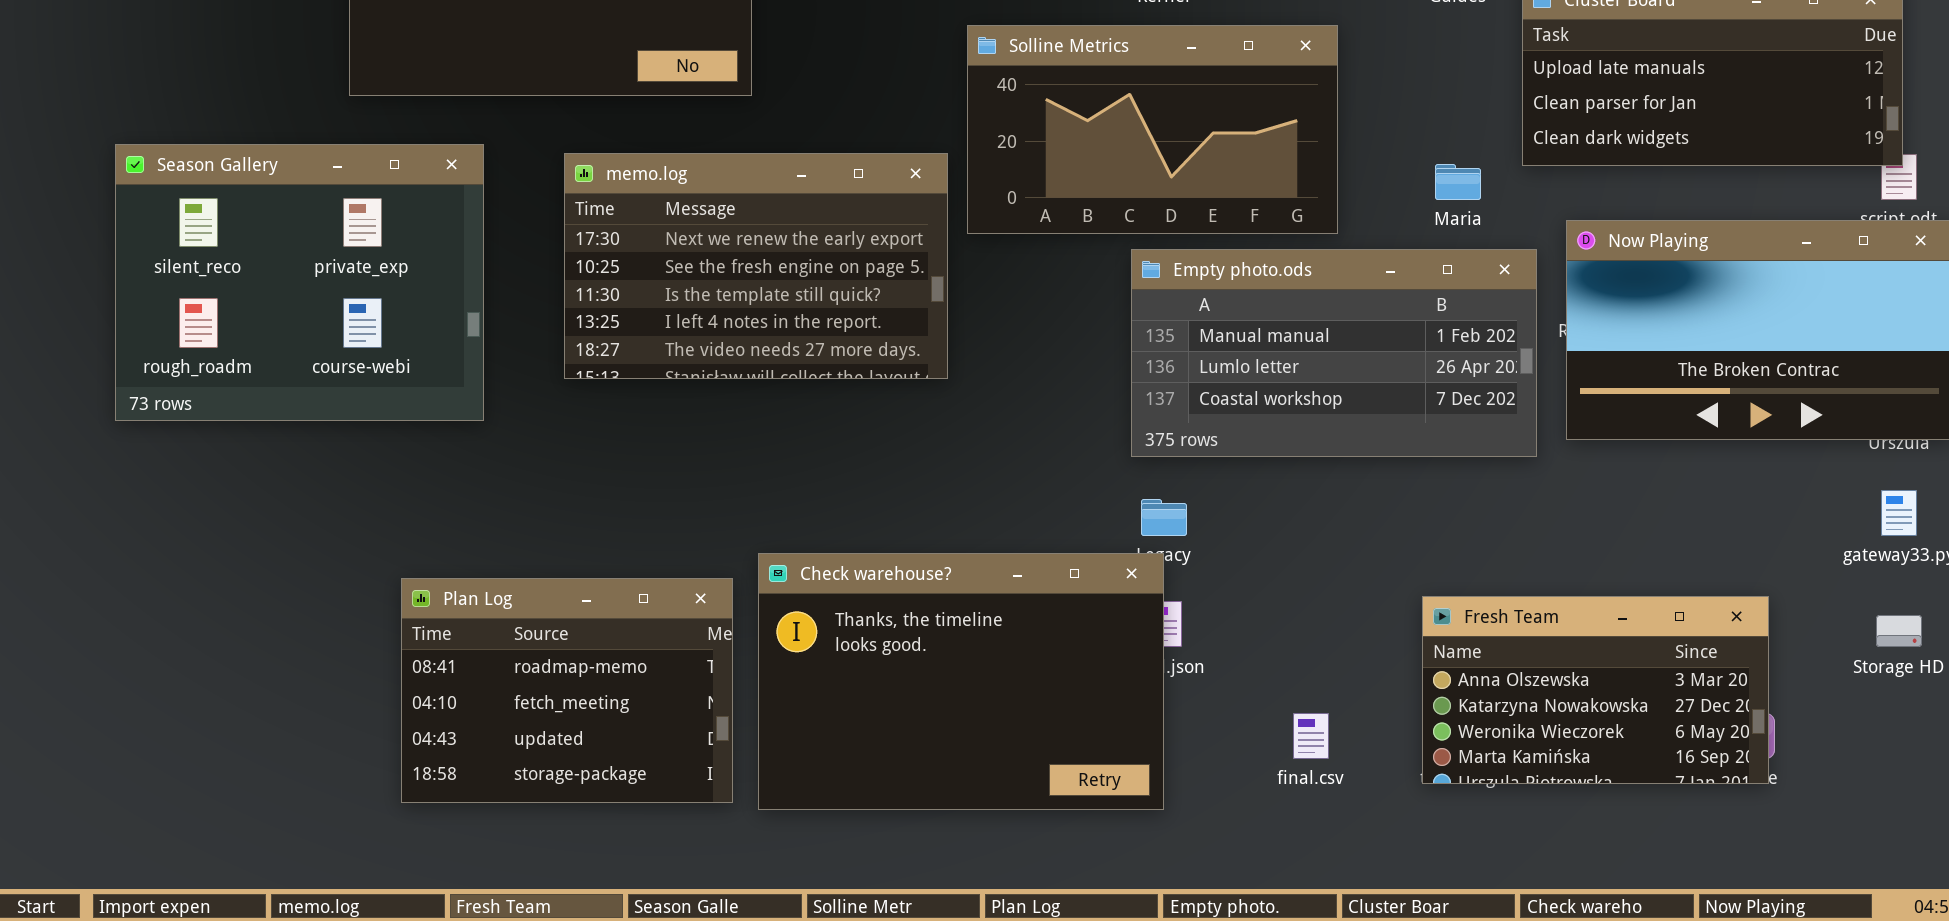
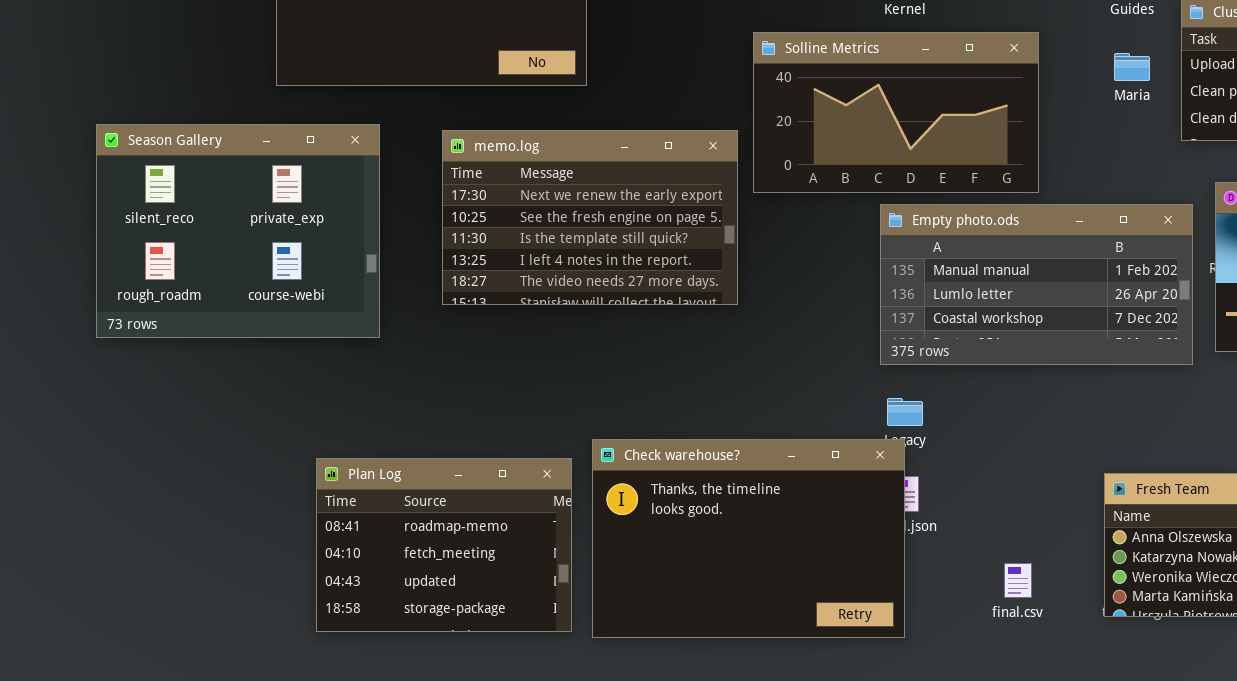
Maria: [1435,164,1481,200] -> [1114,53,1150,81], moved

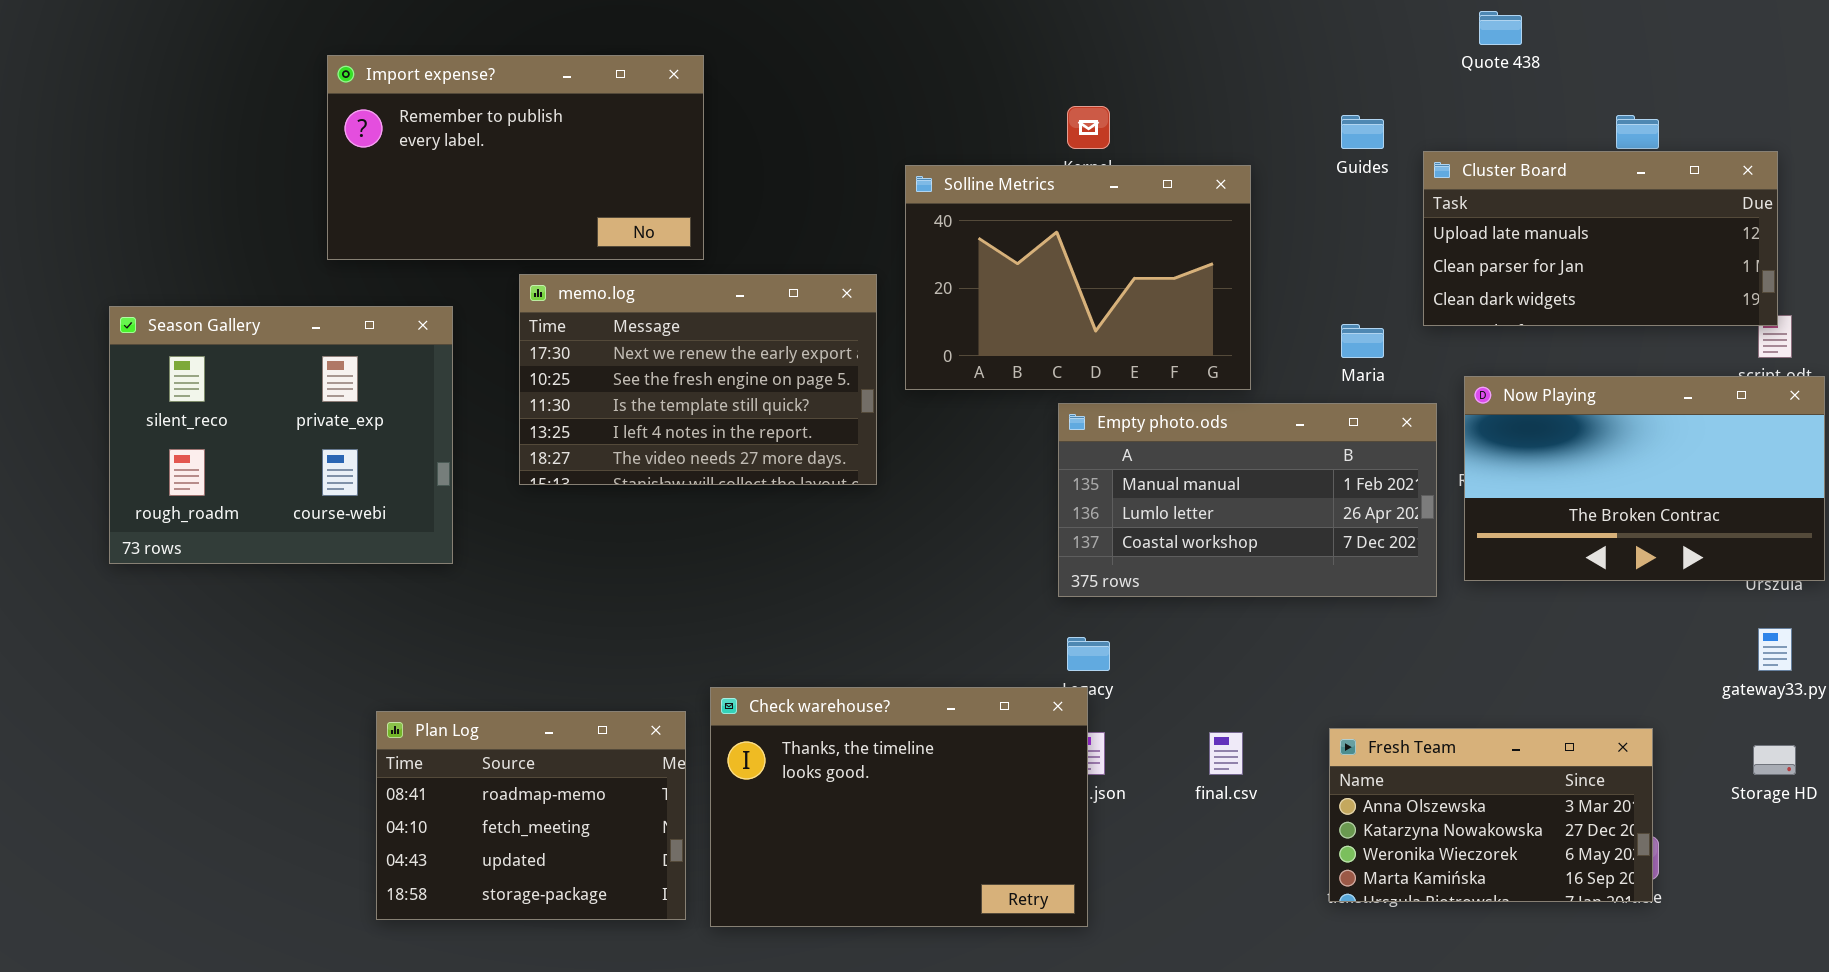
Solline Metrics: [753,32,1039,193] -> [905,165,1251,390], resized
Maria: [1114,53,1150,81] -> [1341,324,1384,358], moved
memo.log: [442,130,738,305] -> [519,274,877,485], moved
final.csv: [1004,563,1032,598] -> [1209,732,1243,775], moved

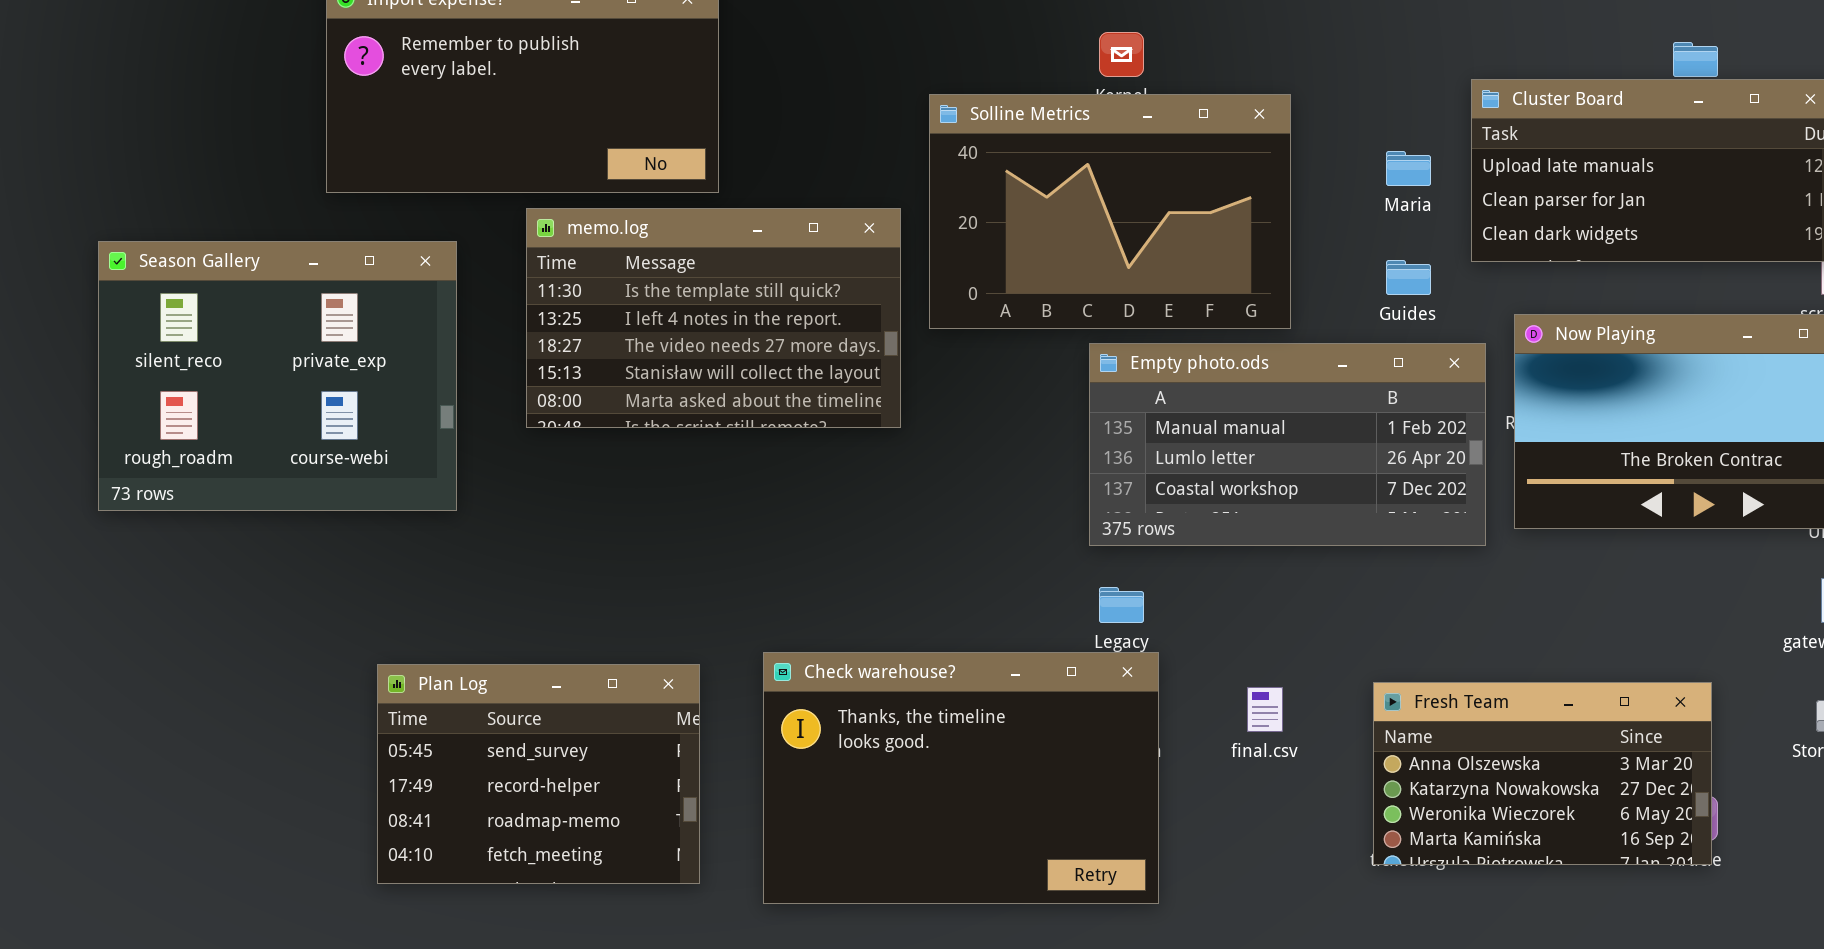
Guides: [1341,115,1384,149] -> [1386,260,1431,295], moved
memo.log: [519,274,877,485] -> [526,208,901,428], scrolled down 2 rows
Maria: [1341,324,1384,358] -> [1386,151,1431,186], moved
Check warehouse?: [710,687,1088,927] -> [763,652,1159,904], moved
Plan Log: [376,711,686,920] -> [377,664,700,884], scrolled up 2 rows

